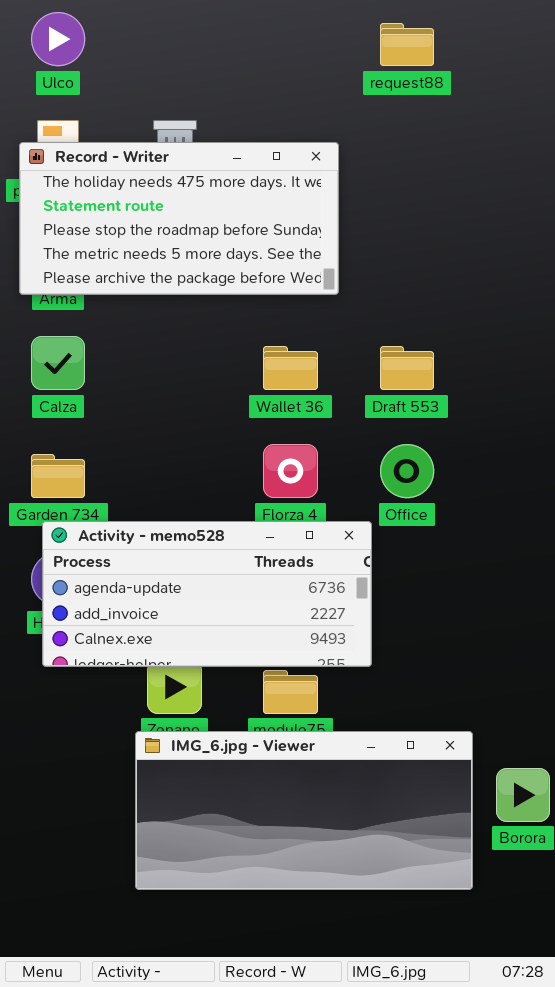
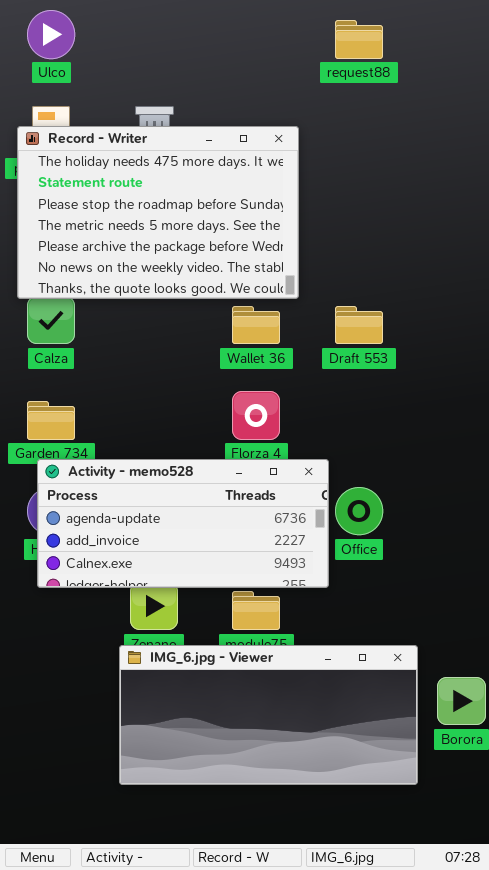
Record - Writer: [19,142,339,295] -> [17,126,299,299], resized
Office: [380,444,434,498] -> [335,487,383,535], moved

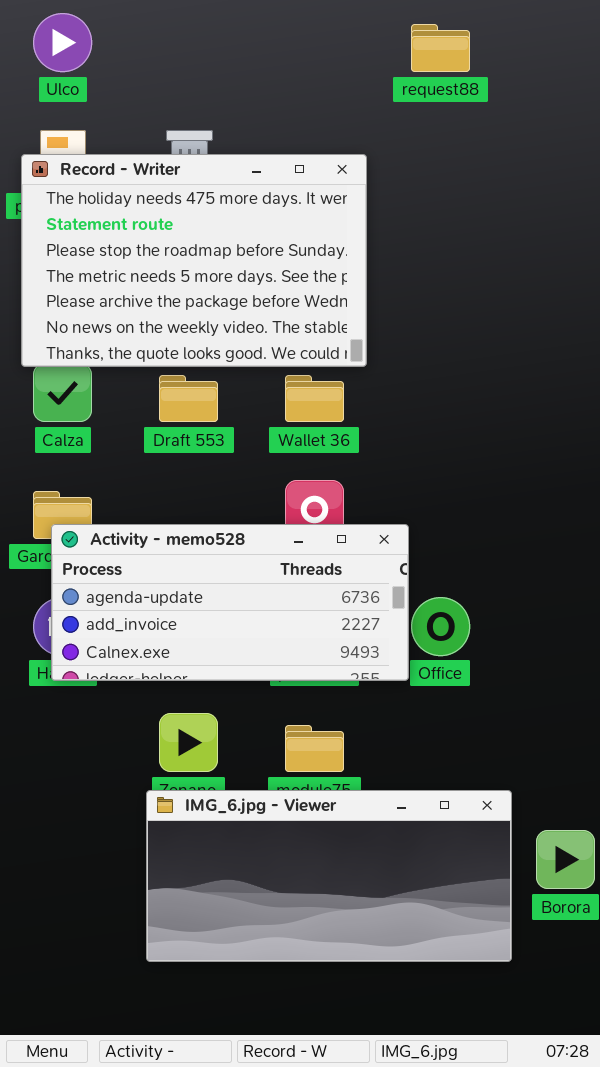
Draft 553: [335,306,383,344] -> [159,375,218,422], moved
Activity - memo528: [37,459,329,588] -> [51,524,409,681], moved

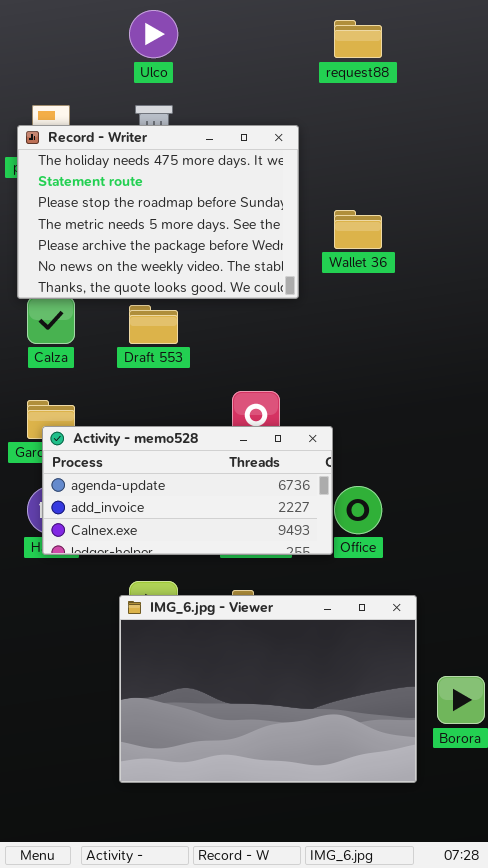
Ulco: [33,13,92,72] -> [129,10,178,58], moved
Wallet 36: [285,375,344,422] -> [334,210,382,249], moved
IMG_6.jpg - Viewer: [146,790,512,962] -> [119,595,417,783], resized

